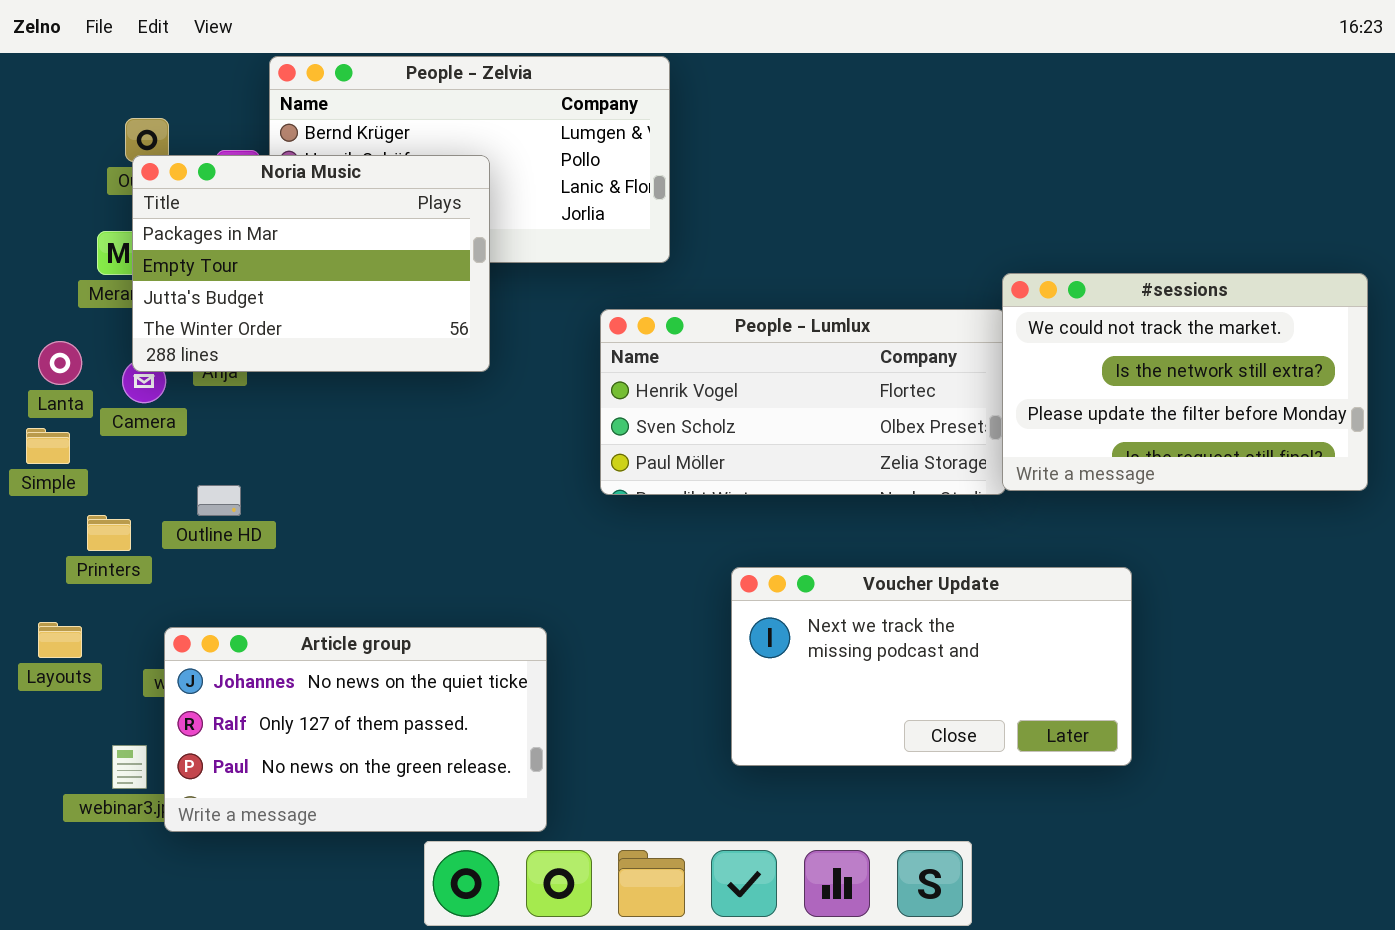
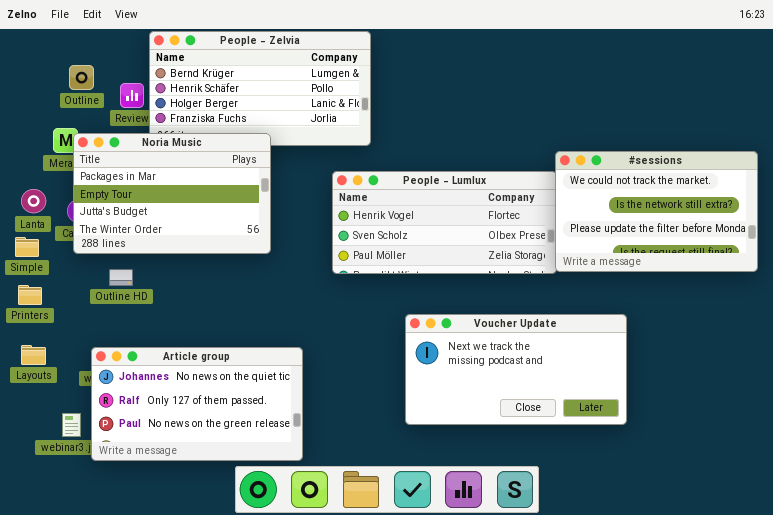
Noria Music: [132,155,490,372] -> [73,133,271,254], moved
Printers: [87,515,131,551] -> [18,285,42,305], moved

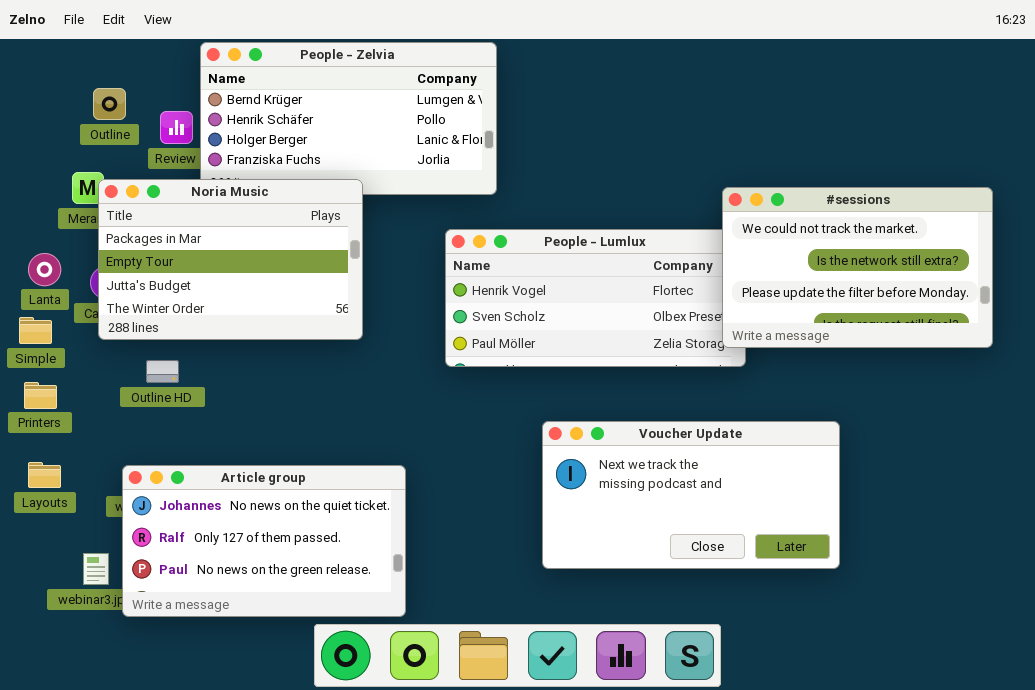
#sessions: [555,151,758,272] -> [722,187,993,348], moved

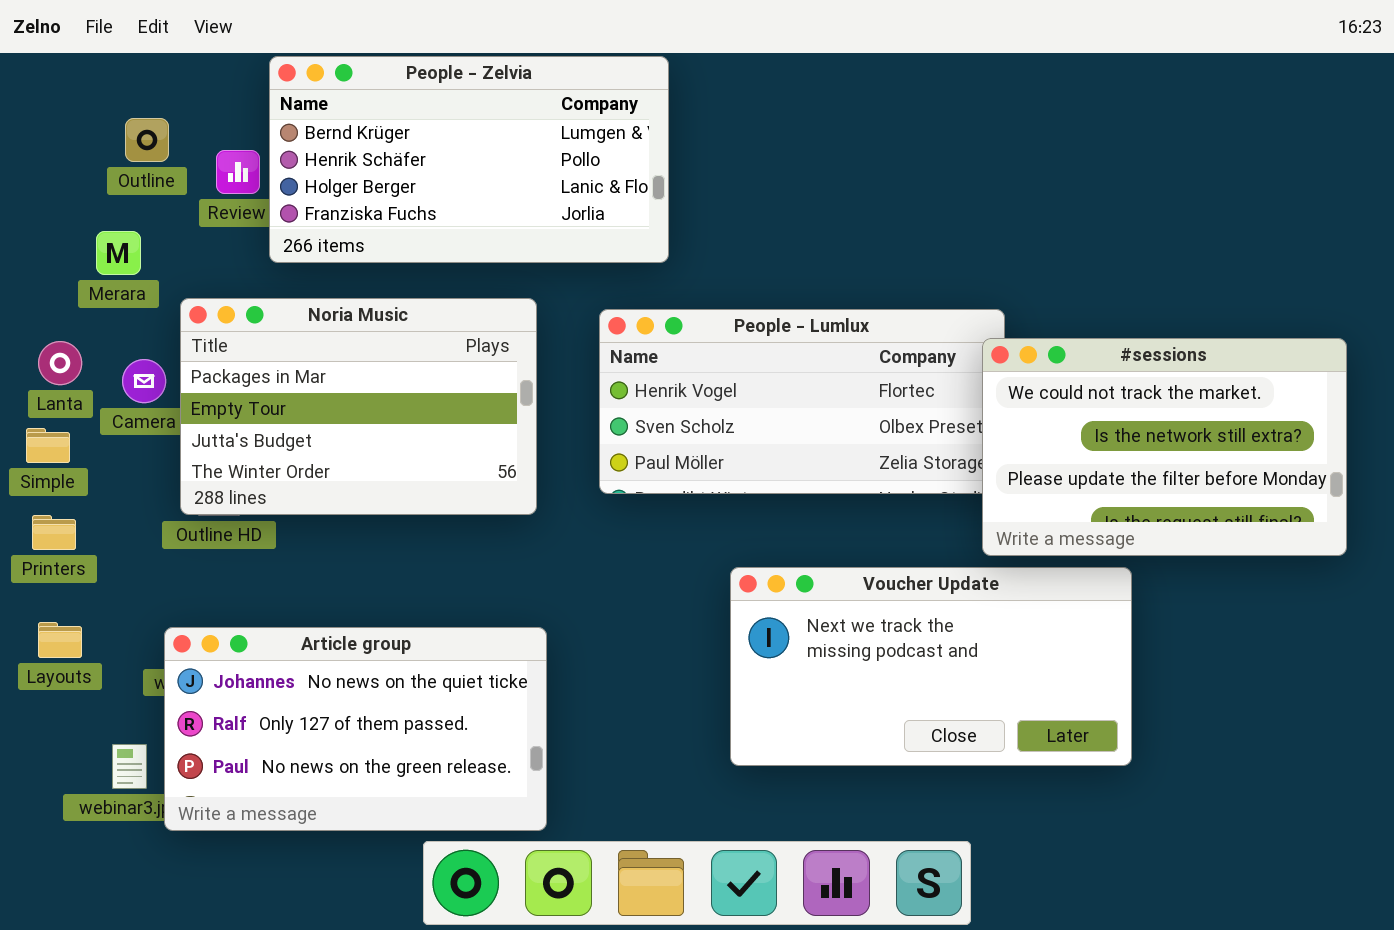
Noria Music: [98,179,363,340] -> [180,298,537,515], moved
#sessions: [722,187,993,348] -> [982,338,1347,556], moved

